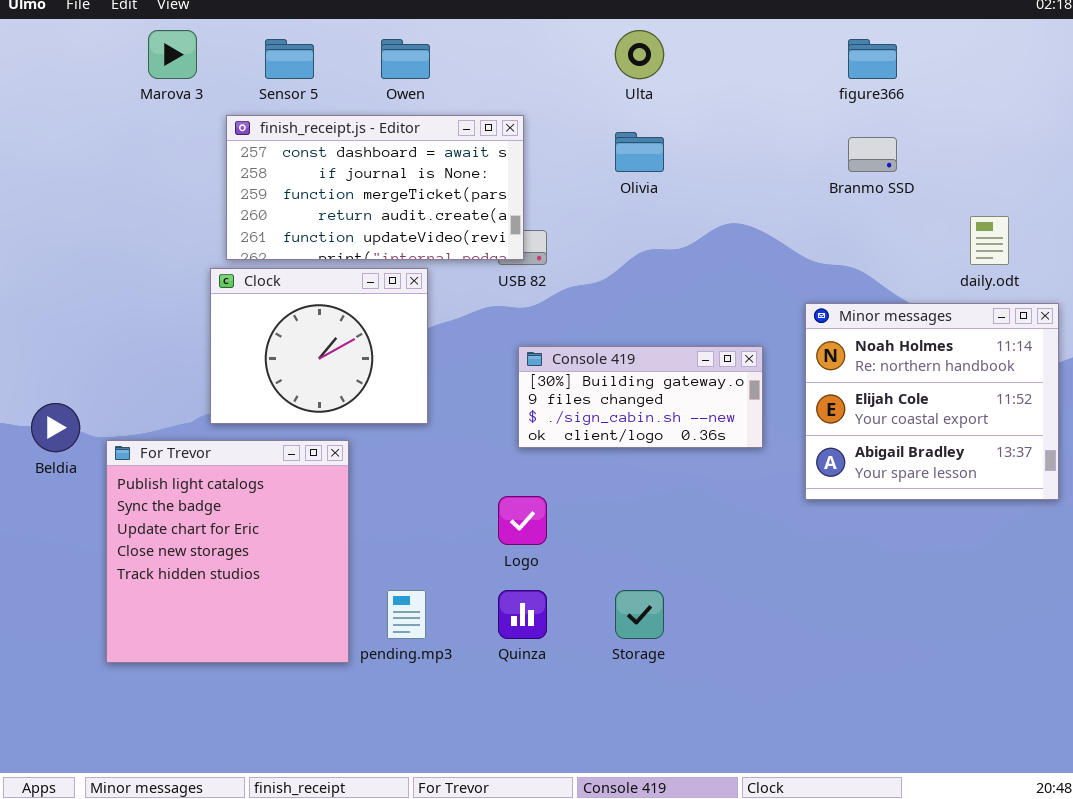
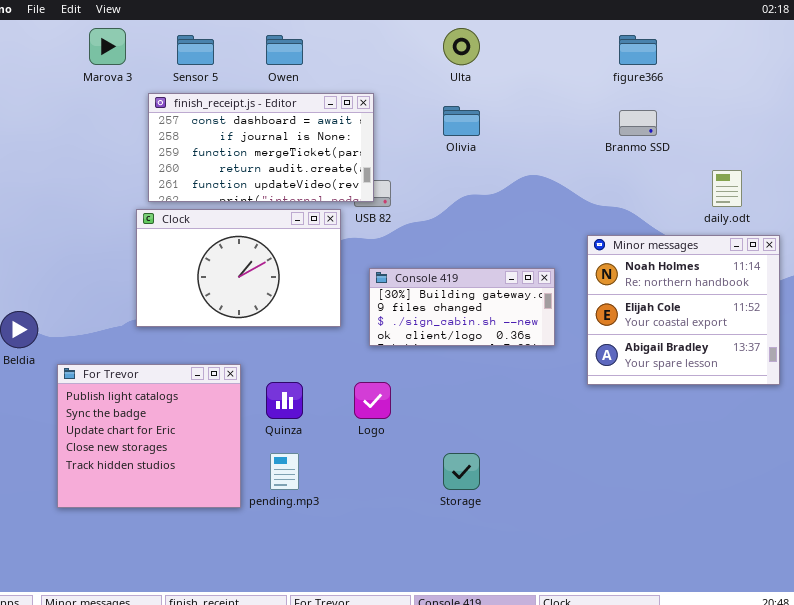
Clock: [210,268,428,424] -> [136,209,341,327], resized
For Trevor: [106,440,349,663] -> [57,364,241,508], resized
Quinza: [498,590,547,639] -> [266,382,303,419], moved

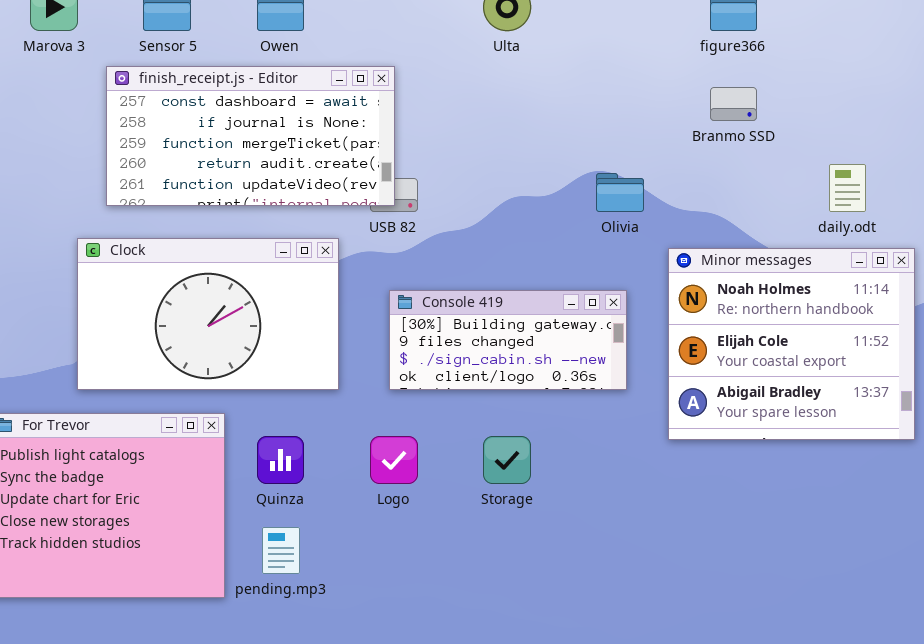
Olivia: [443,106,480,136] -> [596,173,644,212], moved
Clock: [136,209,341,327] -> [77,238,339,390], moved
Storage: [443,453,480,490] -> [483,436,531,484], moved

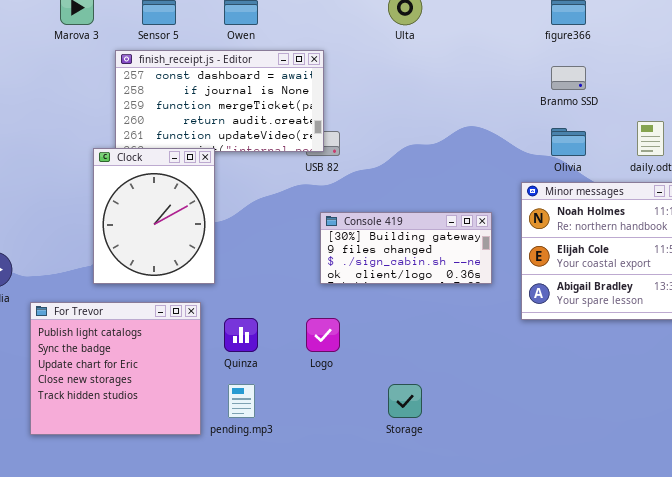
Olivia: [596,173,644,212] -> [551,128,586,156], moved
Clock: [77,238,339,390] -> [93,148,215,284], resized
Storage: [483,436,531,484] -> [388,384,422,418], moved

